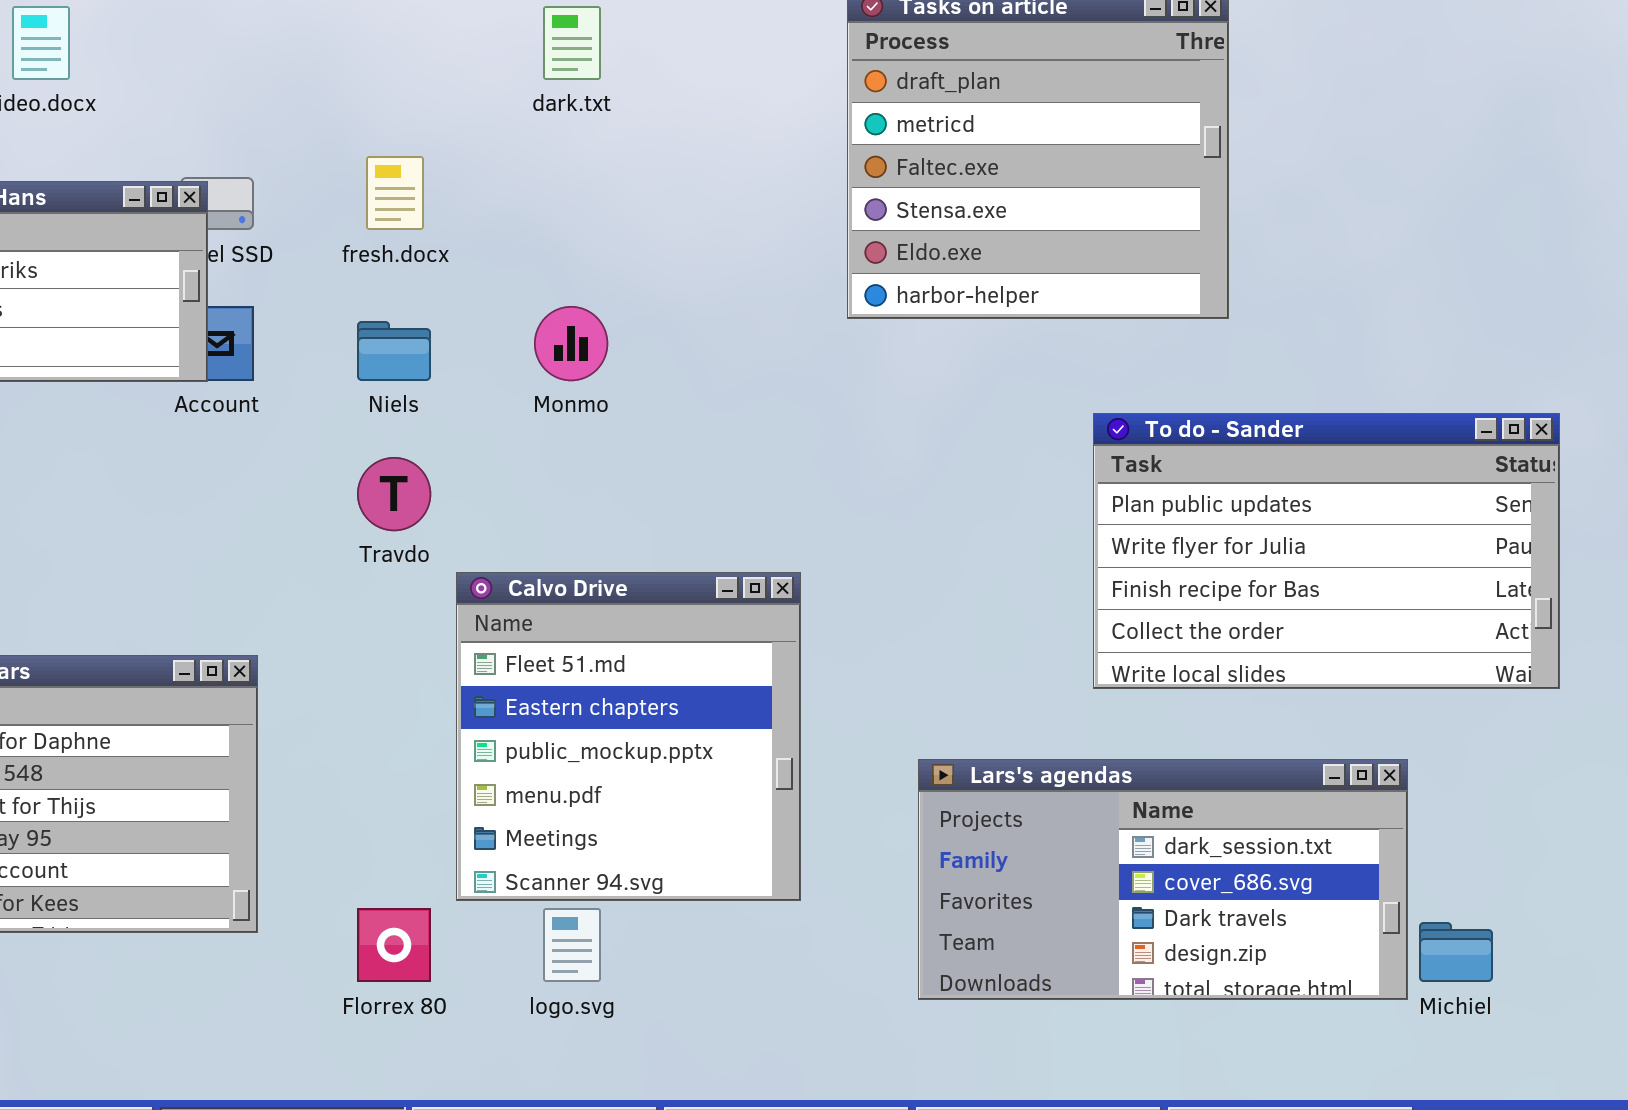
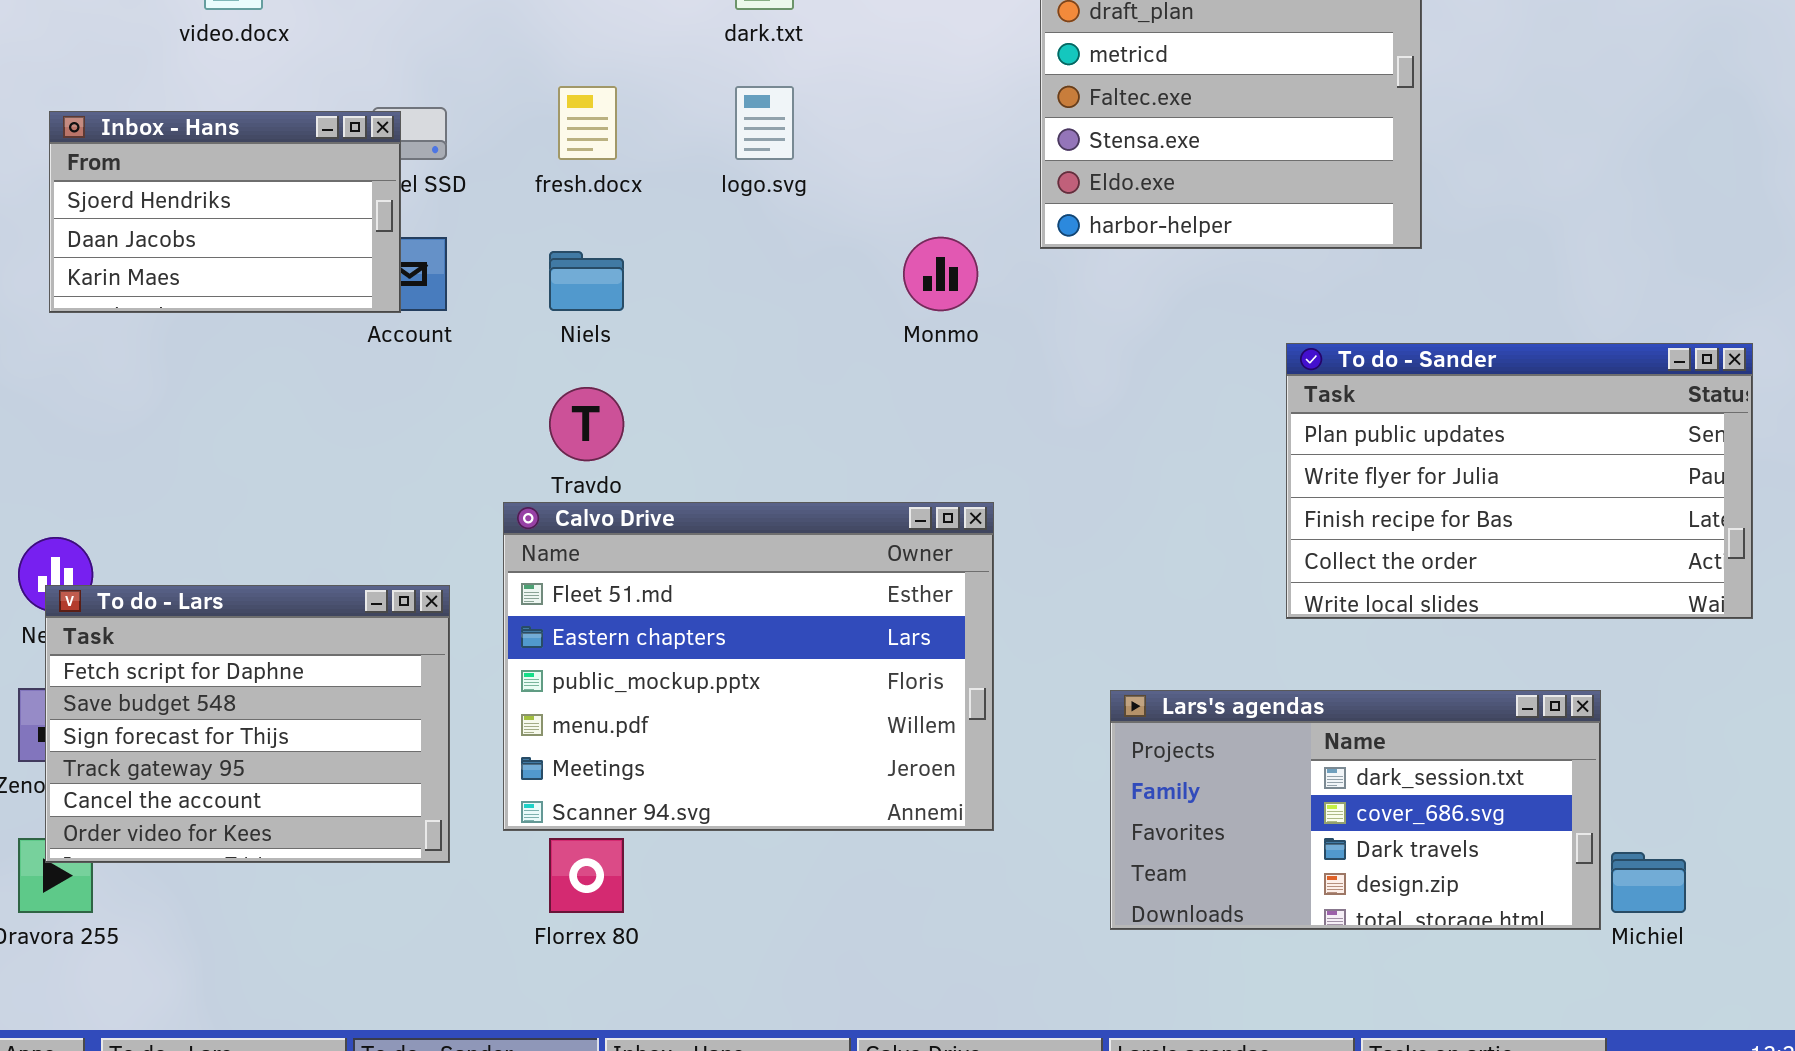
Monmo: [534,306,608,381] -> [903,237,978,311], moved
Calvo Drive: [456,572,801,901] -> [503,502,994,831], resized
logo.svg: [543,908,601,982] -> [735,86,794,160], moved

